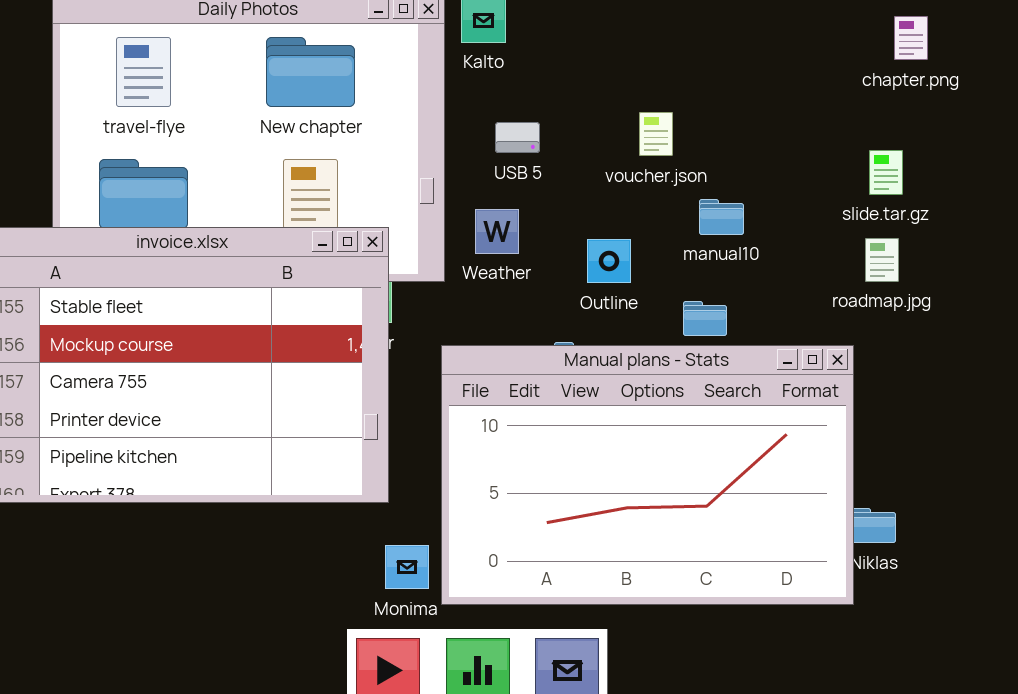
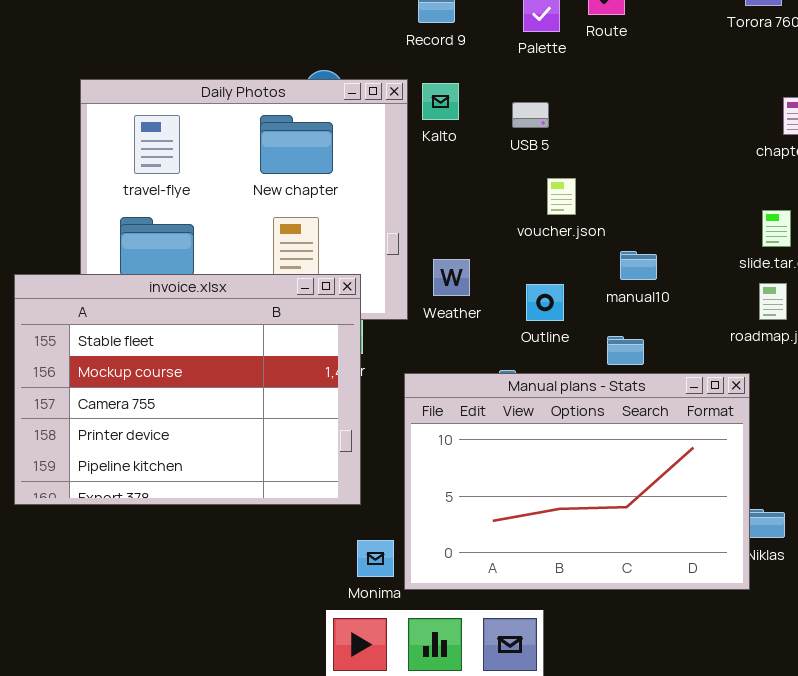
voucher.json: [639,112,673,156] -> [547,178,576,215], moved
USB 5: [495,122,540,153] -> [512,102,549,128], moved

